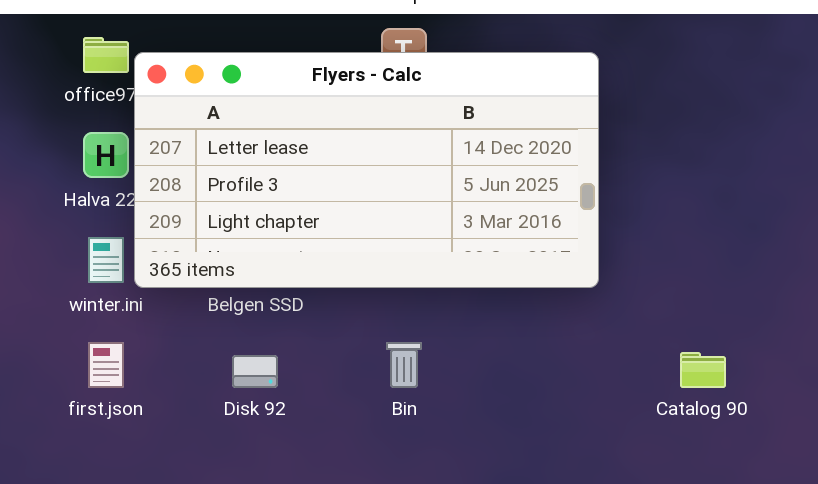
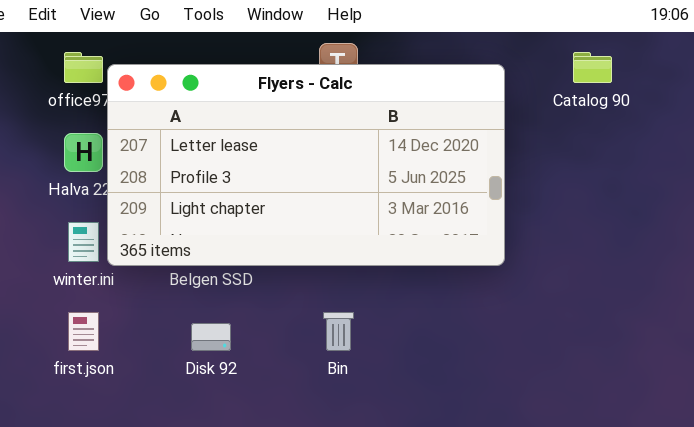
Catalog 90: [680,352,726,388] -> [573,52,612,83], moved

